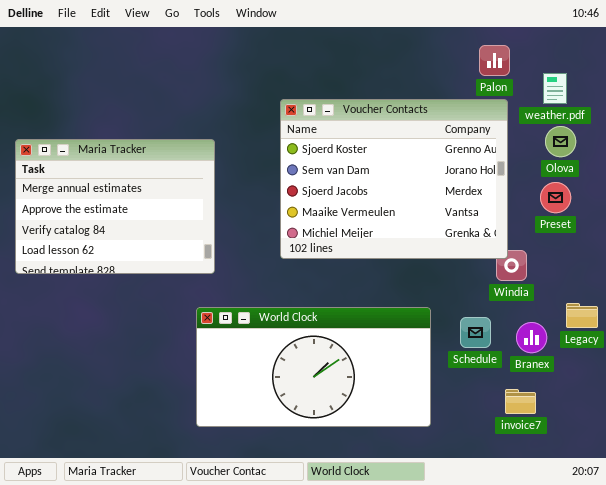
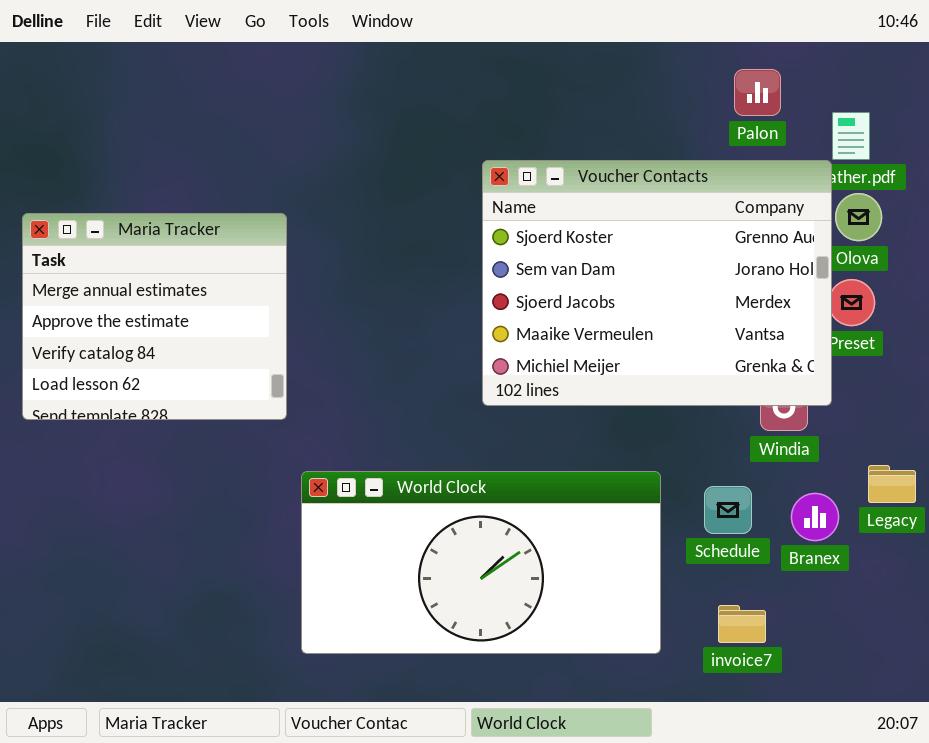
Voucher Contacts: [280,99,508,259] -> [482,160,832,406], moved
Maria Tracker: [15,139,215,274] -> [22,213,287,420], resized
invoice7: [505,389,536,414] -> [718,605,766,643], moved

